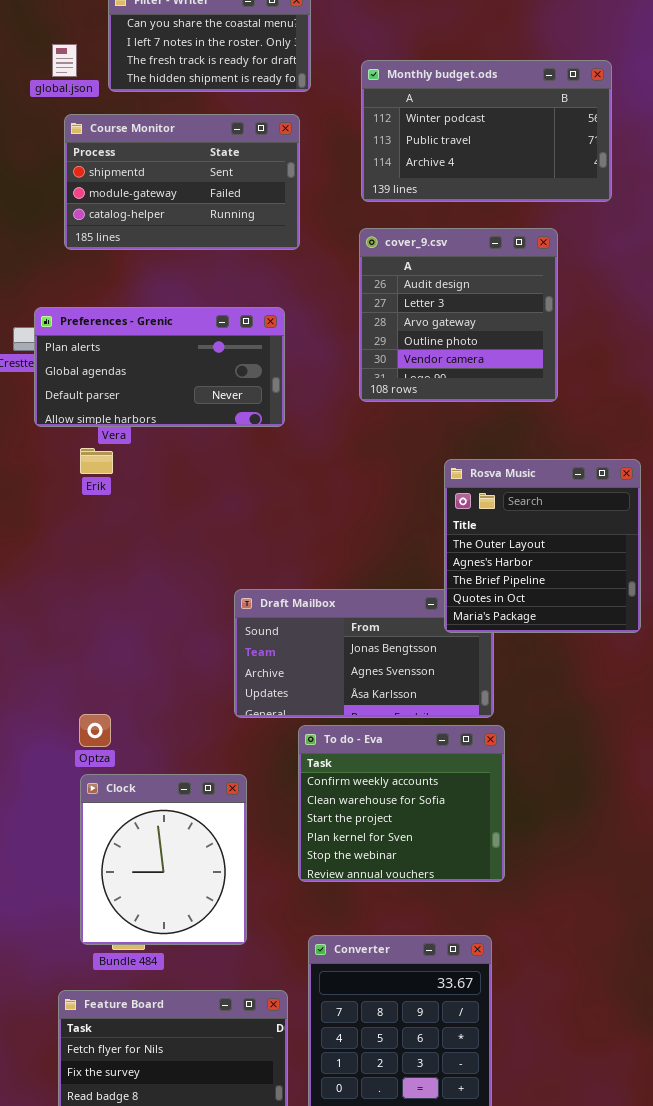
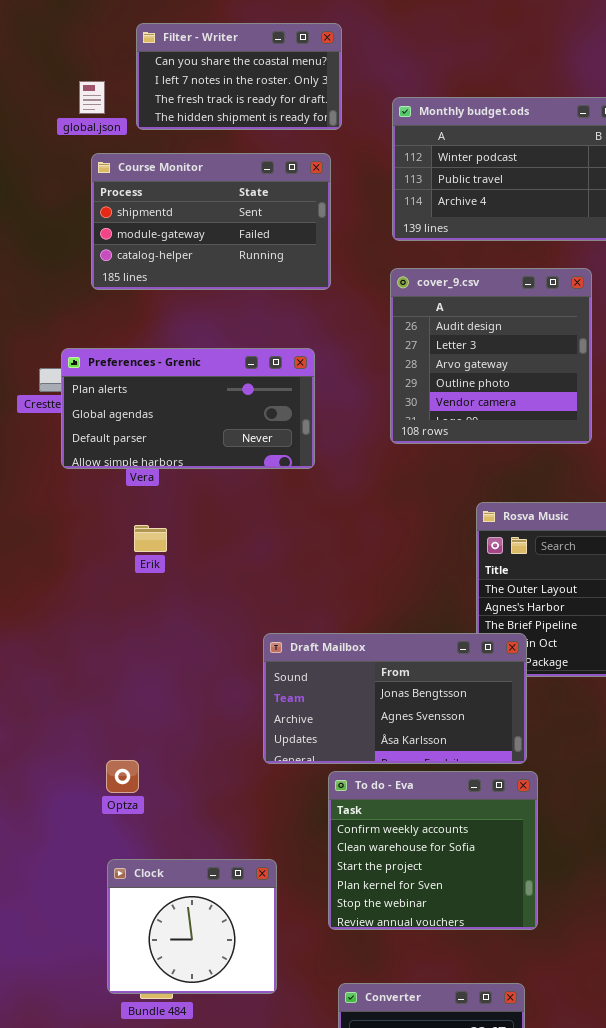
Erik: [80,448,113,474] -> [134,525,167,552], moved
Draft Mailbox: [234,589,494,718] -> [263,633,527,764], raised
Clock: [80,774,247,945] -> [107,859,277,994], resized

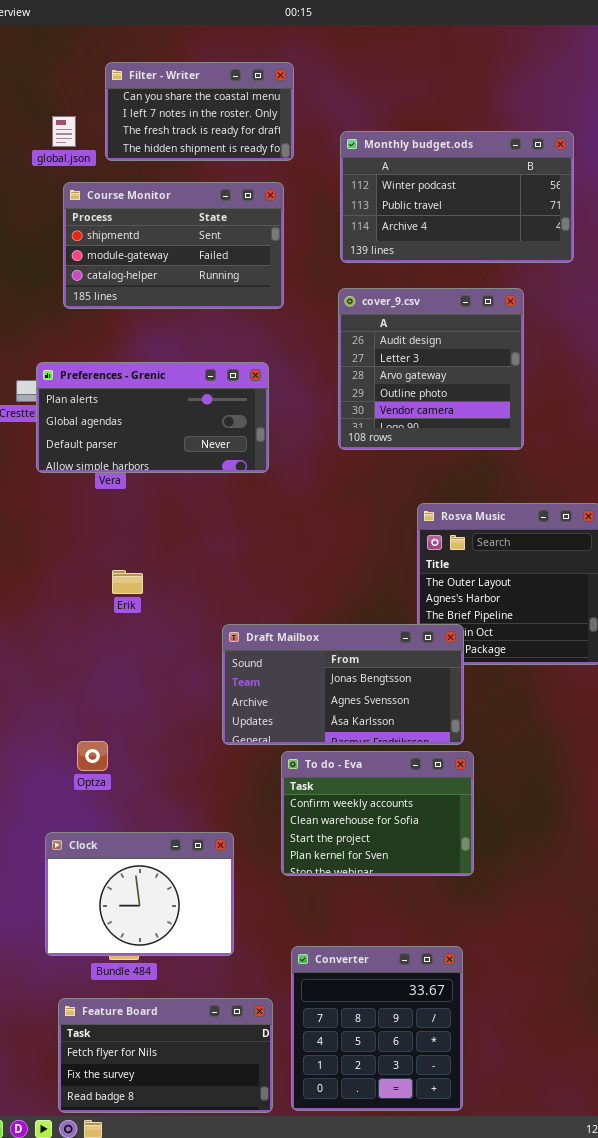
Erik: [134,525,167,552] -> [112,570,143,594], moved
To do - Eva: [328,771,538,930] -> [281,751,474,876], resized
Clock: [107,859,277,994] -> [45,832,234,956], resized

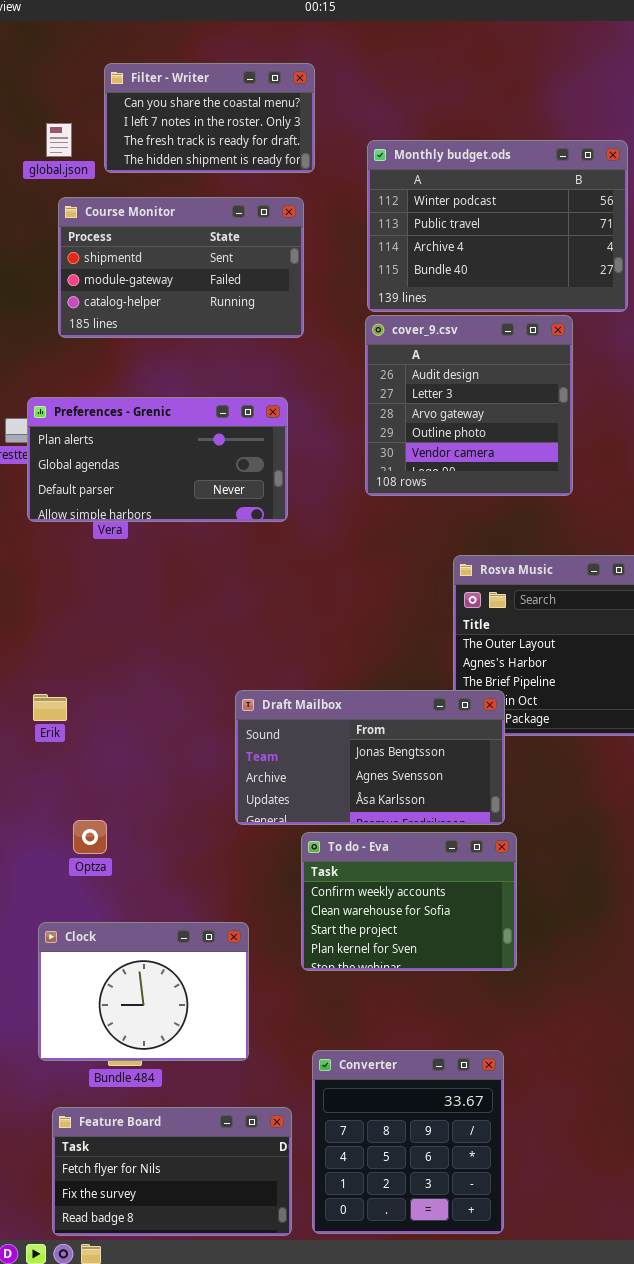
Monthly budget.ods: [340,131,574,263] -> [367,140,628,312], resized
Erik: [112,570,143,594] -> [33,694,67,721], moved

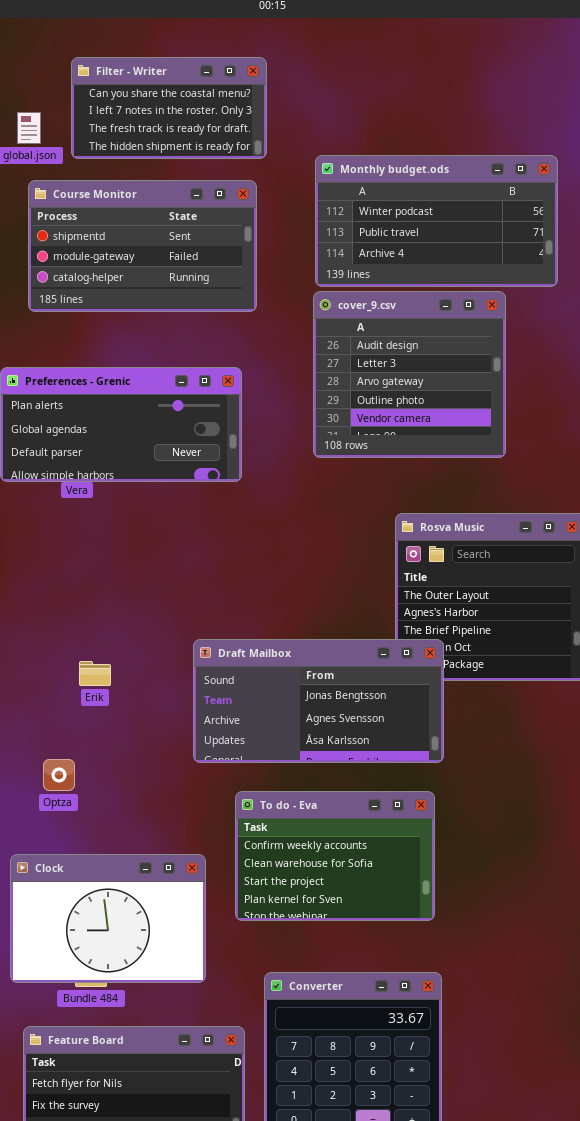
Monthly budget.ods: [367,140,628,312] -> [315,155,558,287], resized
Erik: [33,694,67,721] -> [79,661,111,686], moved
To do - Eva: [301,832,517,971] -> [235,791,435,921], moved

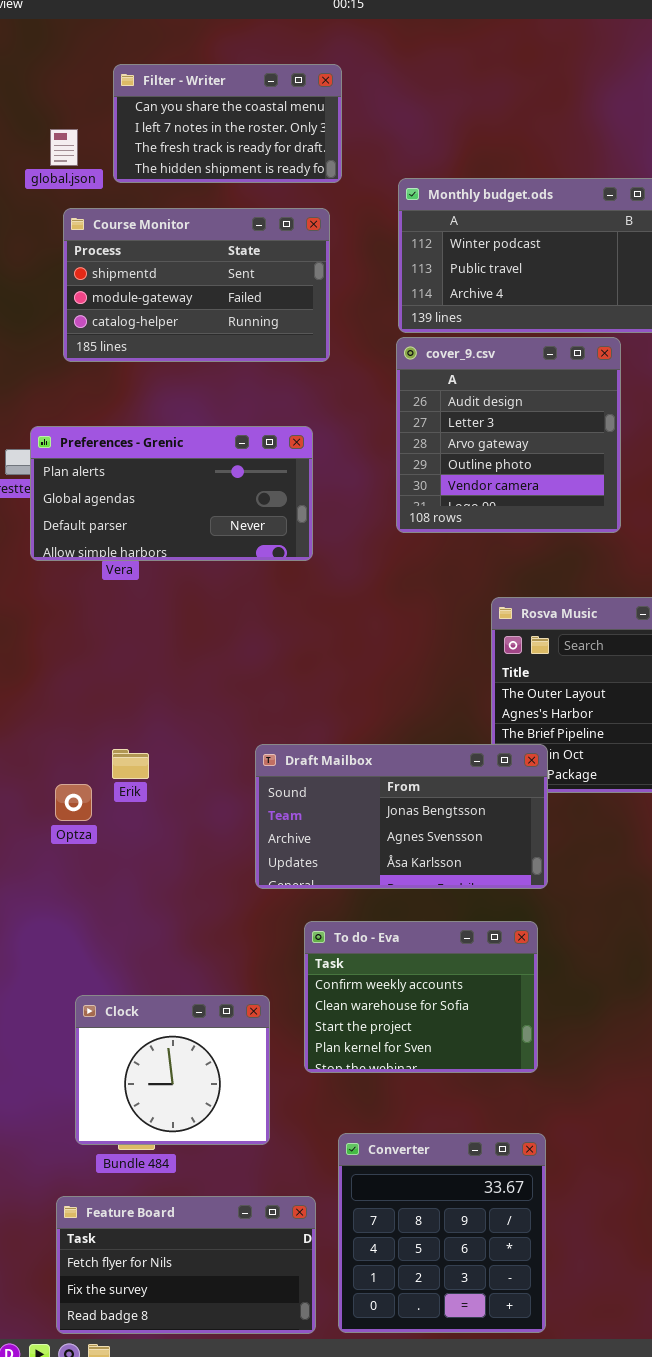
Erik: [79,661,111,686] -> [112,749,149,779], moved
Optza: [43,759,75,791] -> [55,784,92,821], moved
Clock: [10,854,206,983] -> [75,995,270,1145], resized

